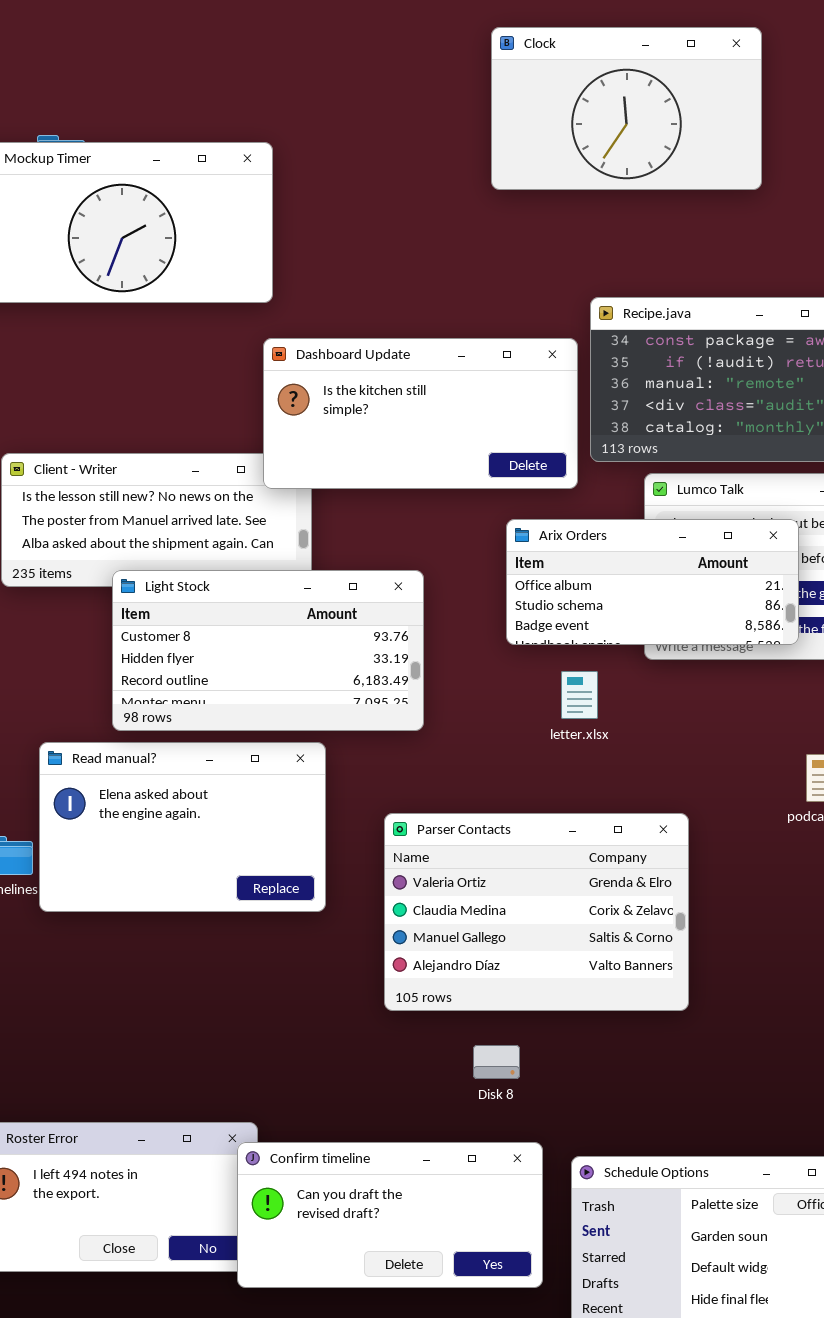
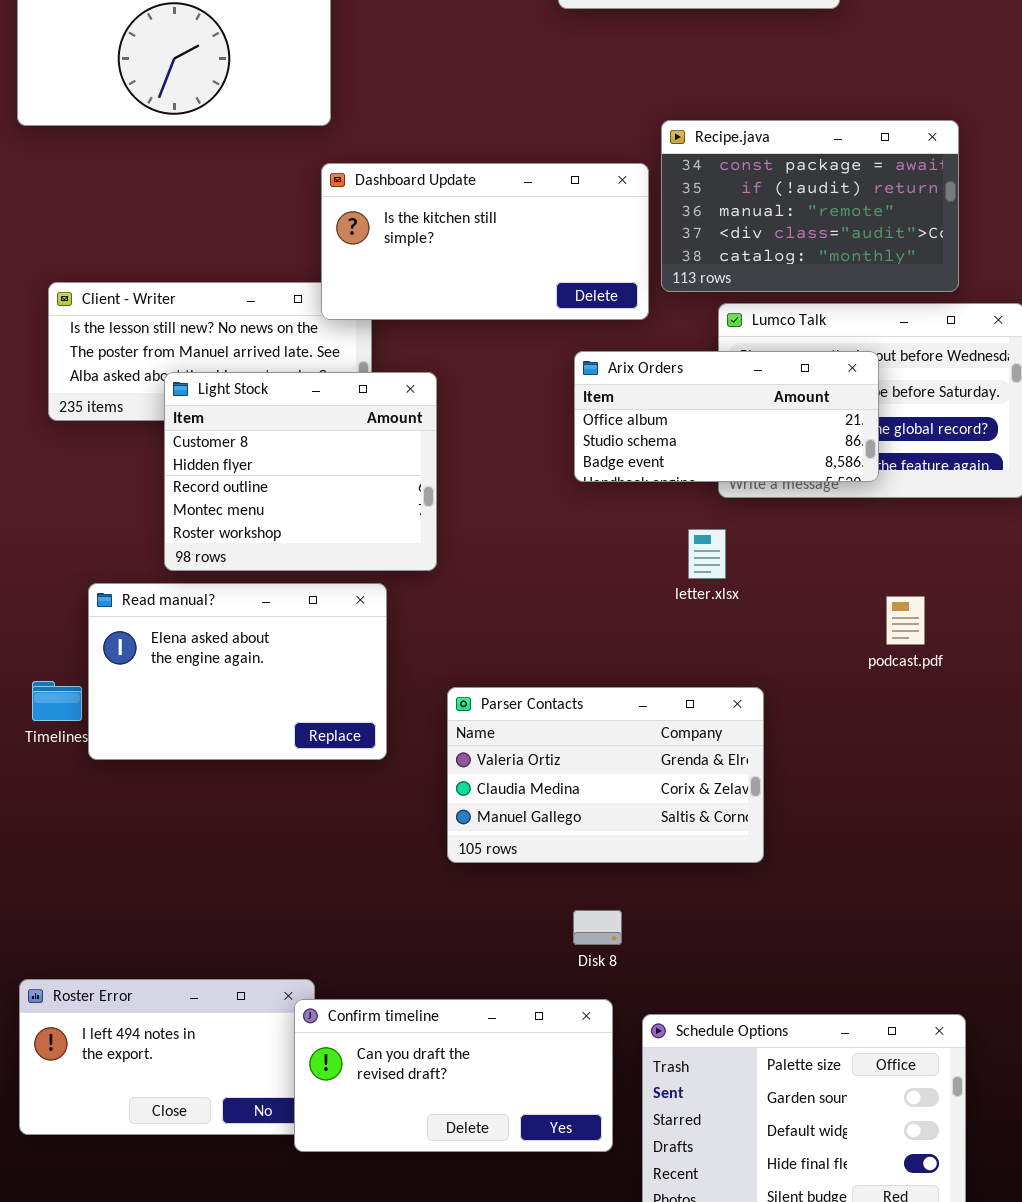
Light Stock: [112,570,424,731] -> [164,372,437,571], resized
letter.xlsx: [561,671,598,719] -> [688,529,726,579], moved
Parser Contacts: [384,813,689,1011] -> [447,687,764,863], resized
Disk 8: [473,1045,520,1079] -> [573,910,622,945], moved

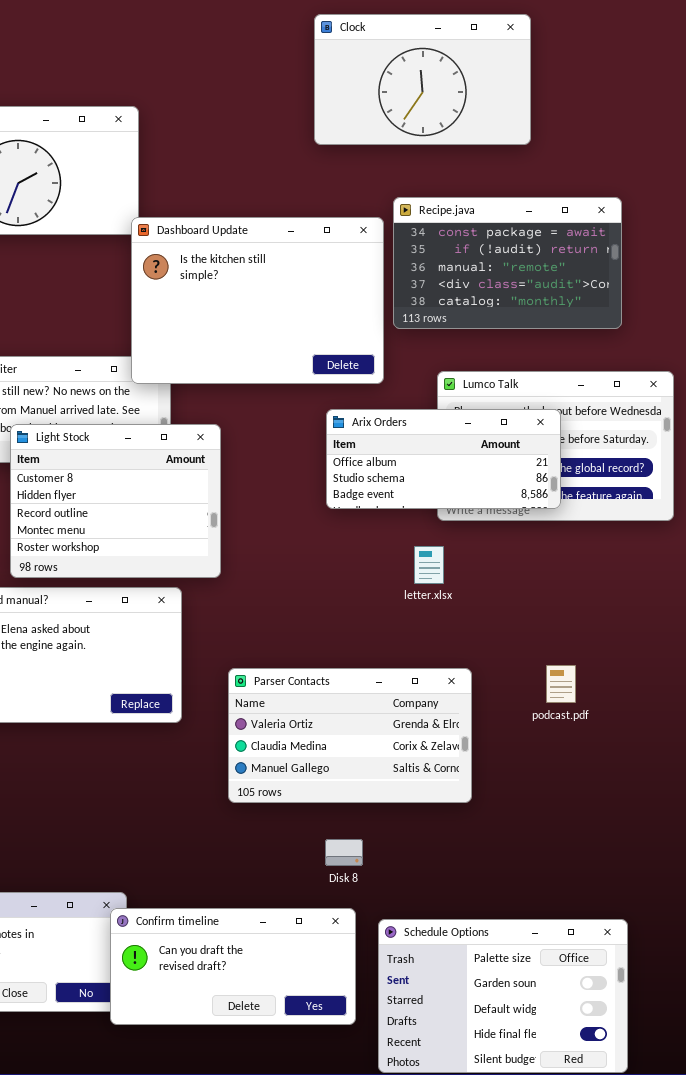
Recipe.java: [661,120,959,292] -> [393,197,622,329], moved
Dashboard Update: [321,163,649,320] -> [131,217,384,384], resized
podcast.pdf: [886,596,925,645] -> [546,665,576,703], moved

